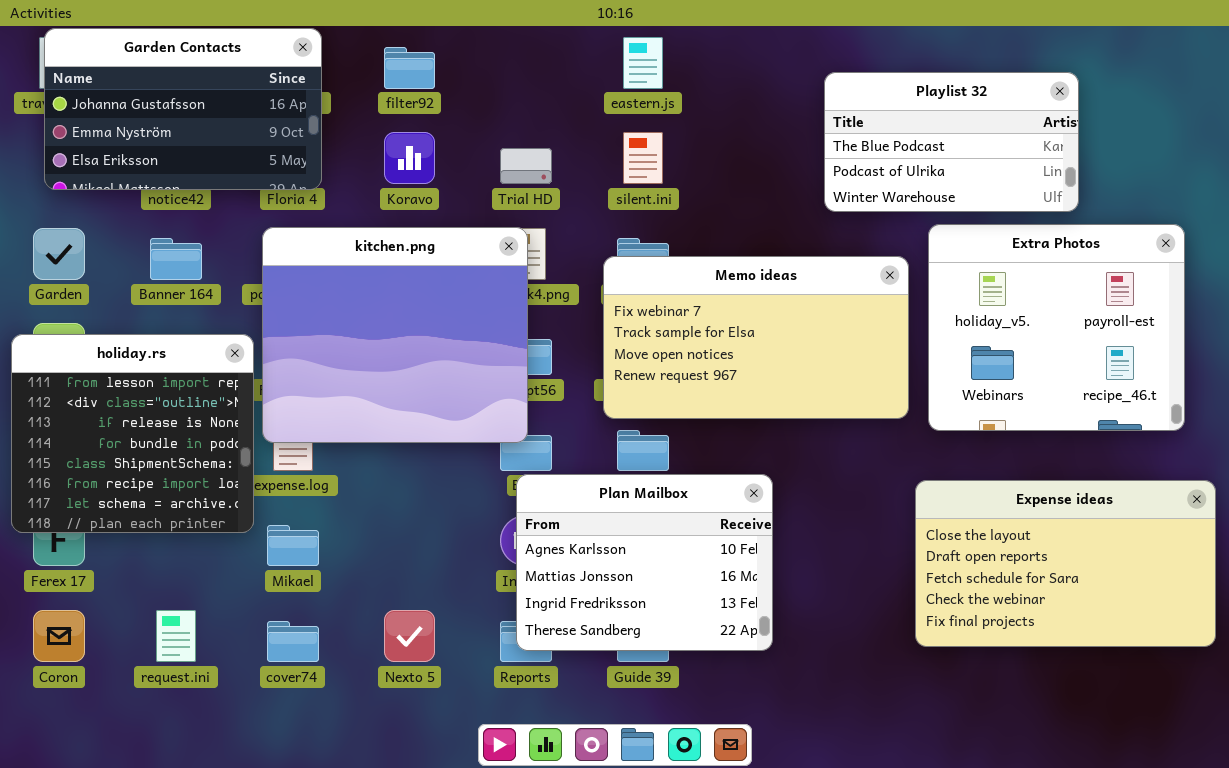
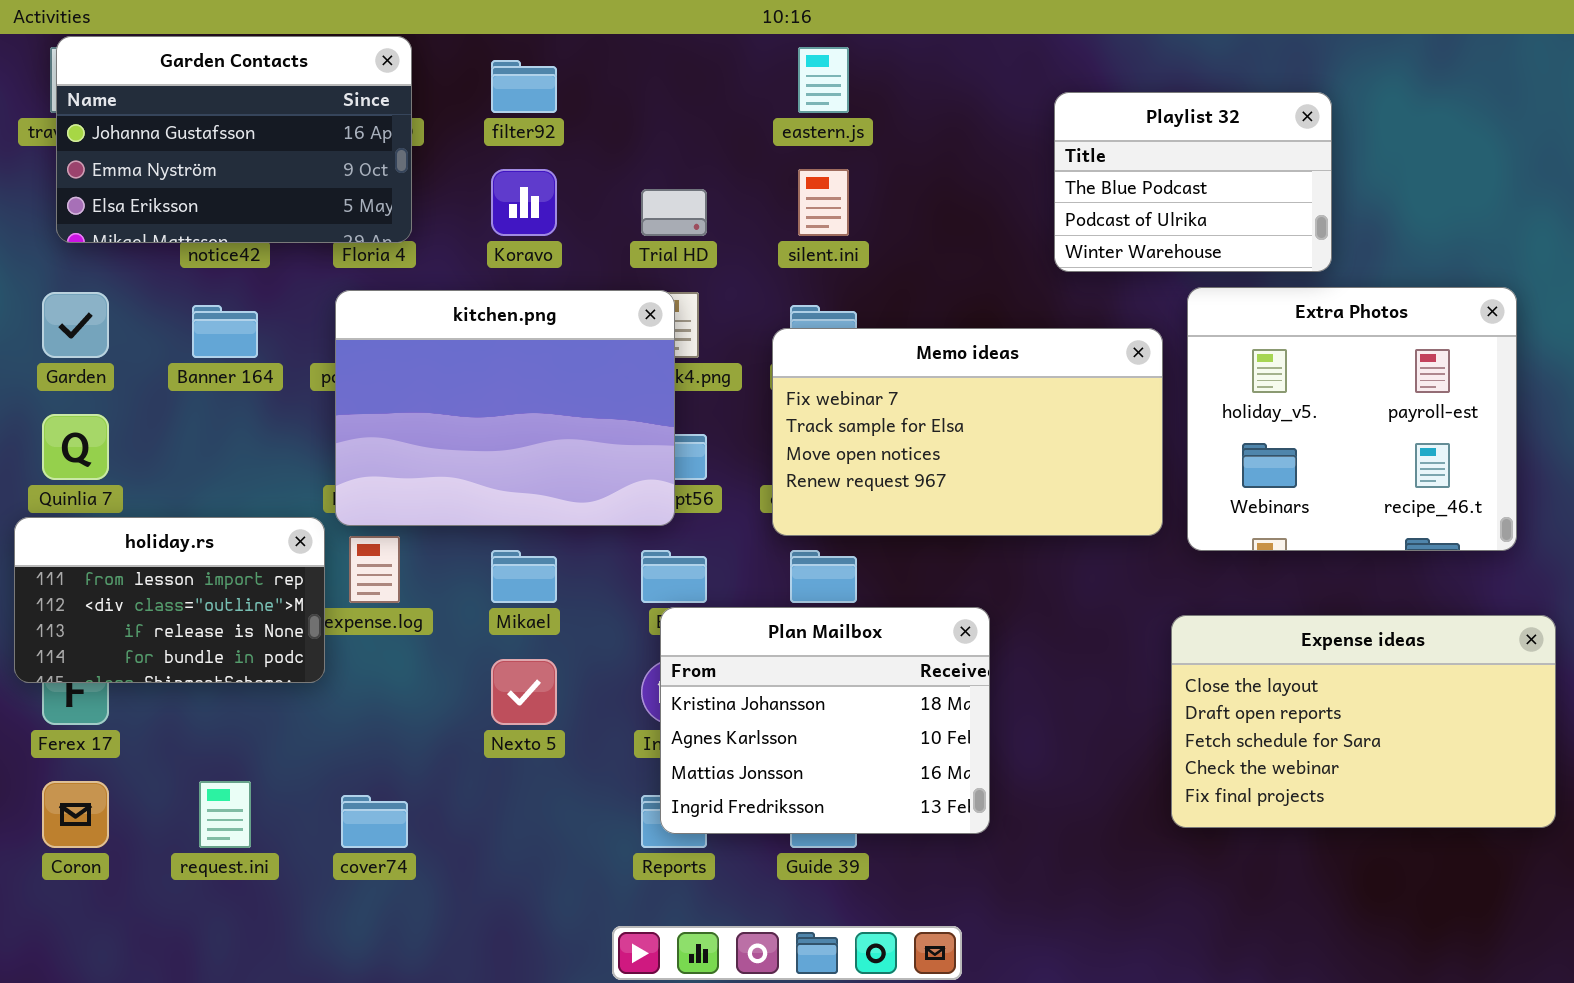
Playlist 32: [824,72,1079,212] -> [1054,92,1332,272], resized
kitchen.png: [262,227,528,443] -> [335,290,675,526], resized
holiday.rs: [11,334,254,533] -> [14,517,325,683], resized
Plan Mailbox: [516,474,773,651] -> [660,607,990,834], scrolled up 1 row
Mikael: [267,525,319,566] -> [491,550,557,603], moved
Nexto 5: [384,610,435,662] -> [491,659,557,725], moved

